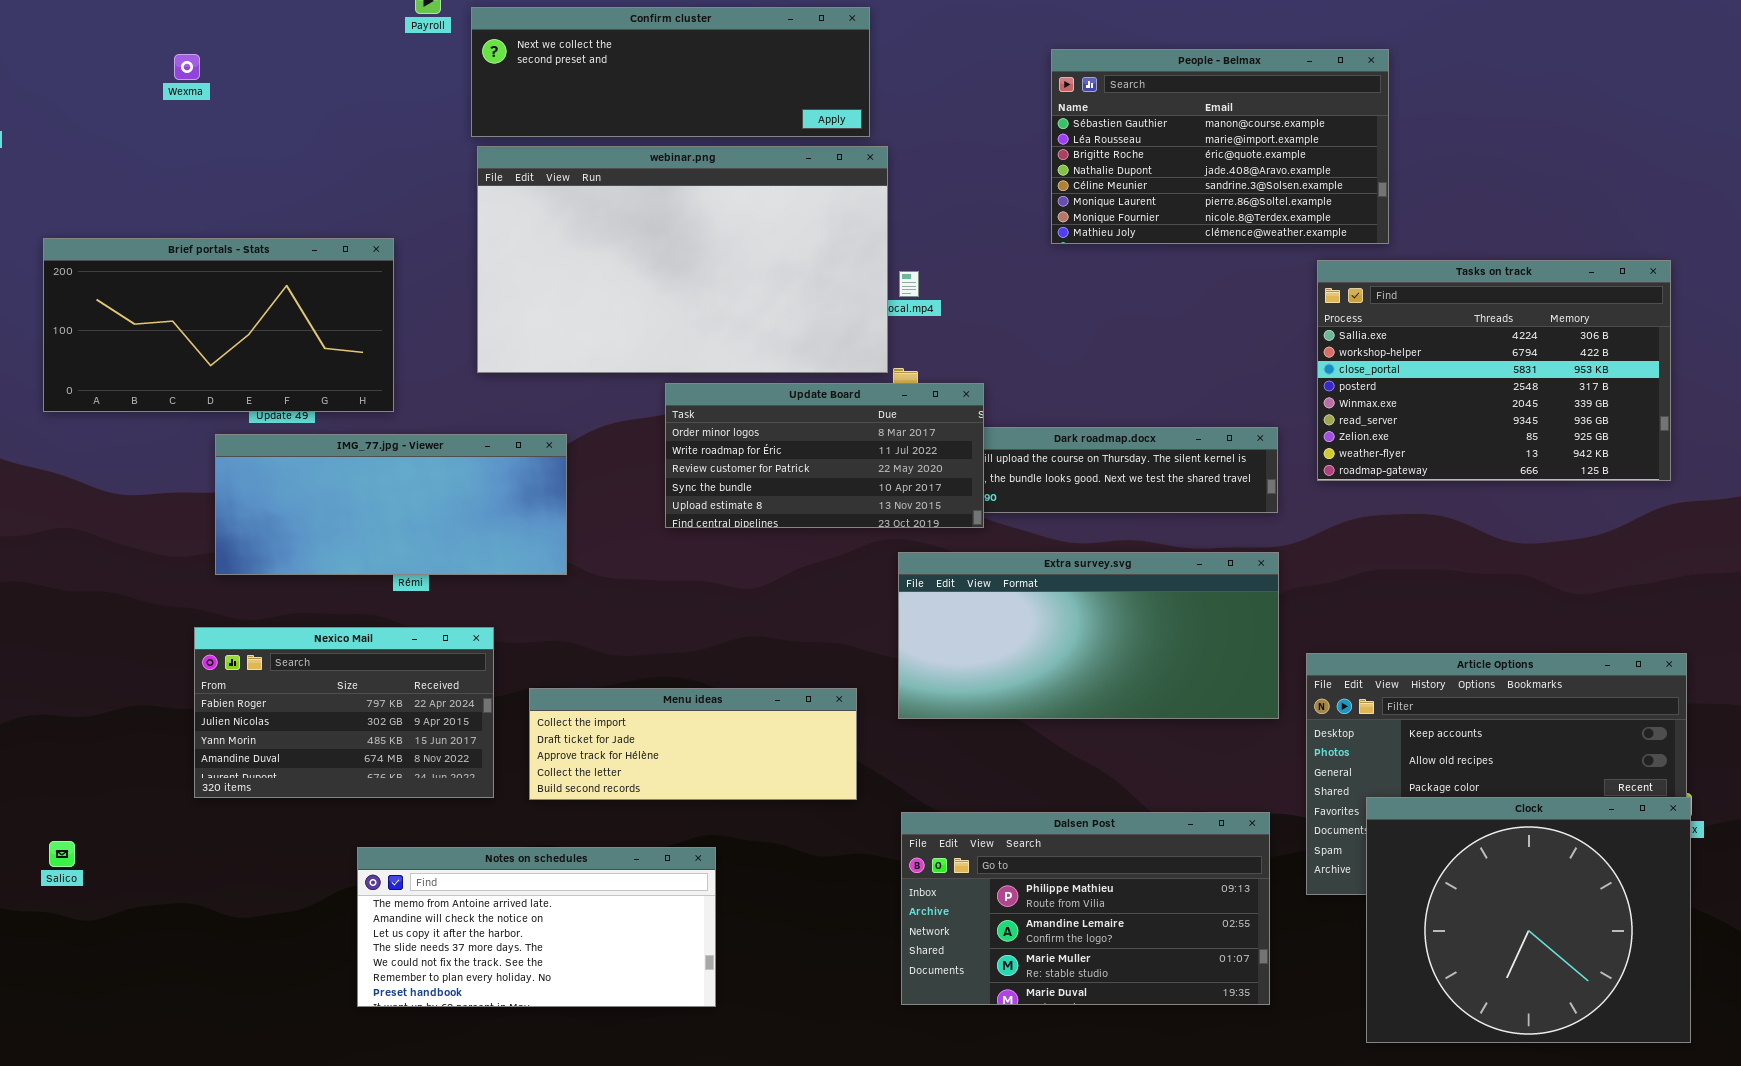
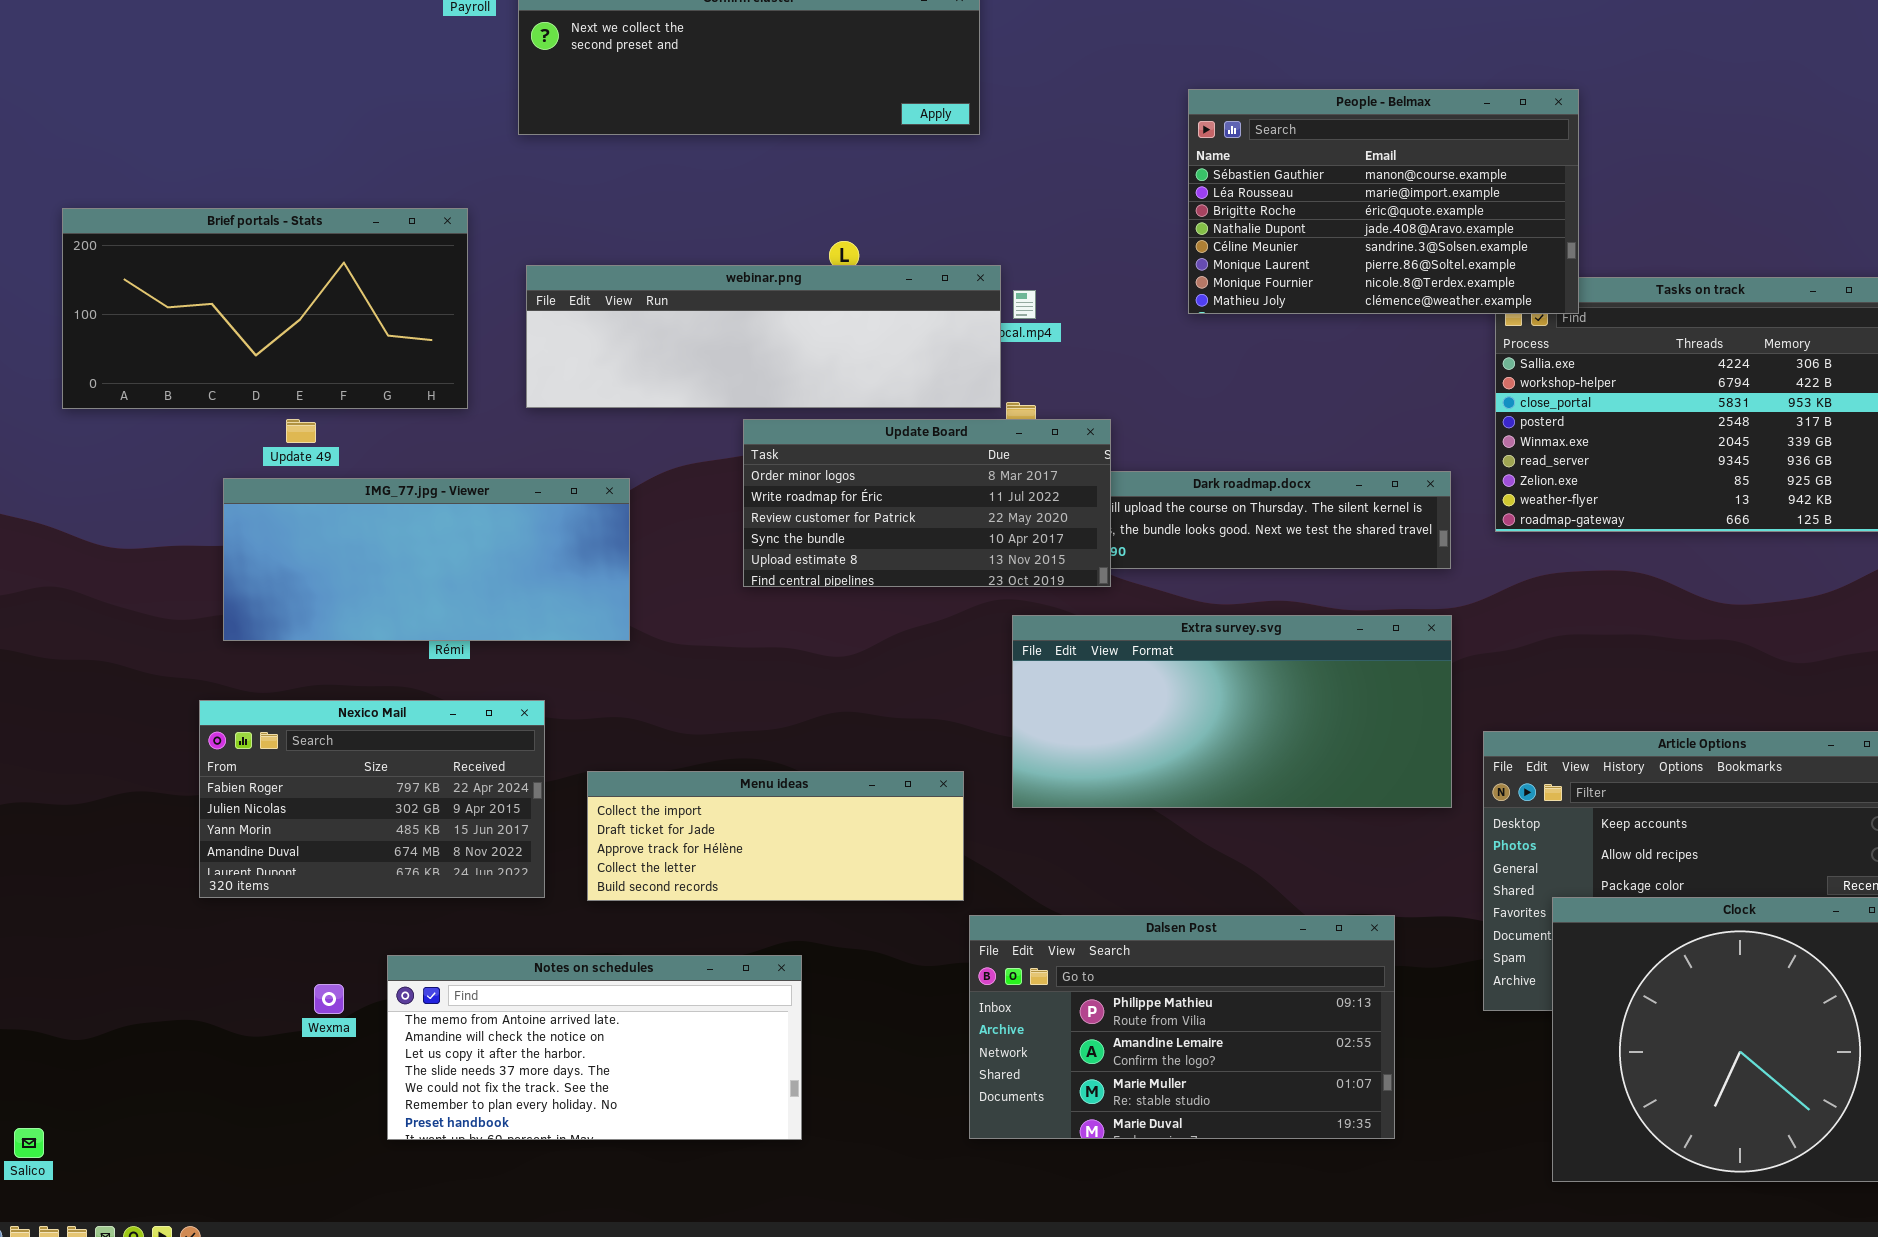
People - Belmax: [1051,49,1389,244] -> [1188,89,1579,314], moved
Wexma: [174,54,200,80] -> [314,984,344,1014], moved
webinar.png: [477,146,888,373] -> [526,265,1001,408], resized
Brief portals - Stats: [43,238,394,412] -> [62,208,468,409], moved
Dalsen Post: [901,812,1270,1005] -> [969,915,1395,1139], moved
Salico: [49,841,75,867] -> [14,1128,44,1158], moved

